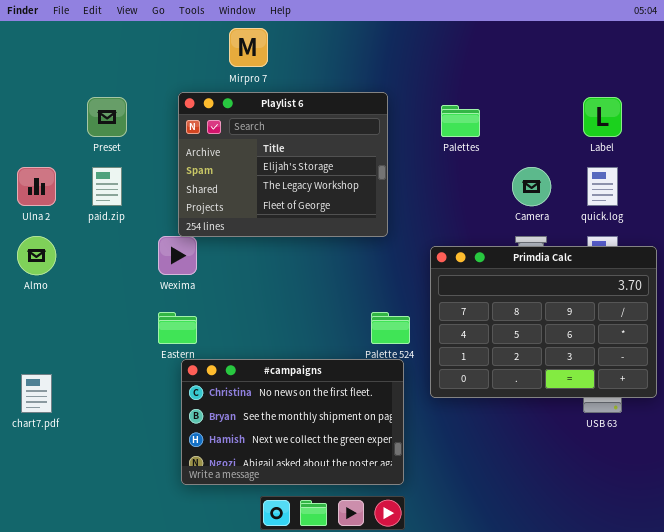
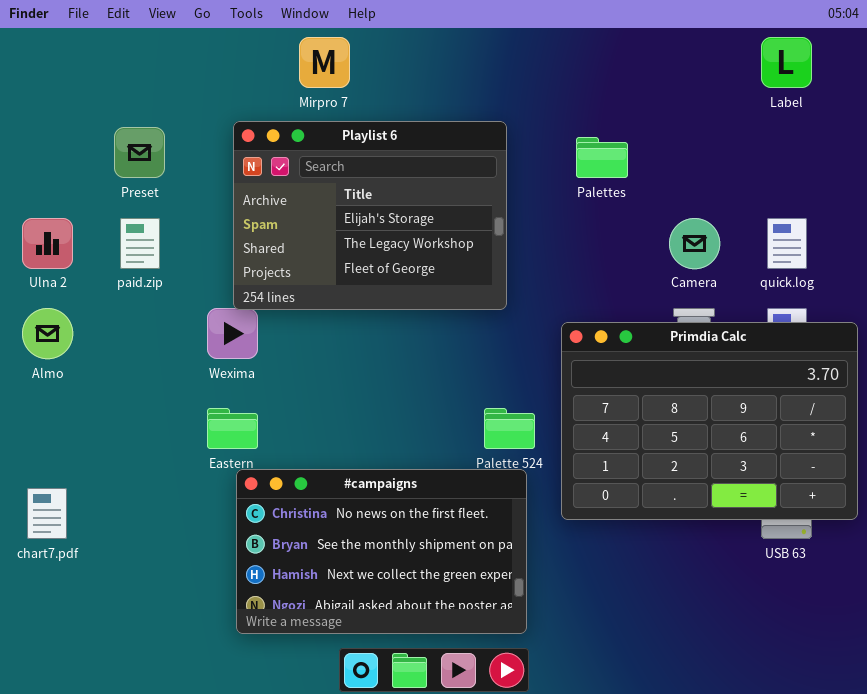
Label: [583,97,622,137] -> [761,37,812,88], moved

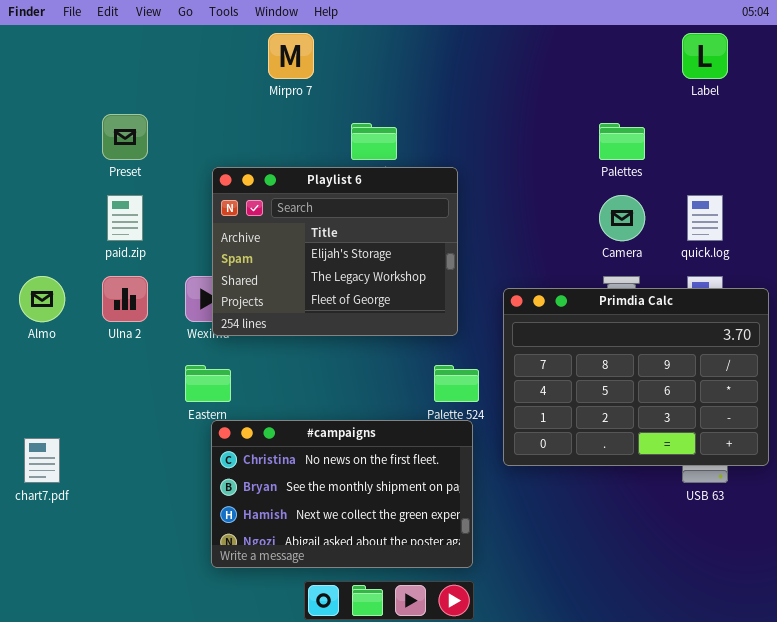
Playlist 6: [233,121,507,310] -> [212,167,458,336], moved
Palettes: [576,137,628,178] -> [599,123,645,160], moved
Ulna 2: [22,218,73,269] -> [102,276,148,322], moved

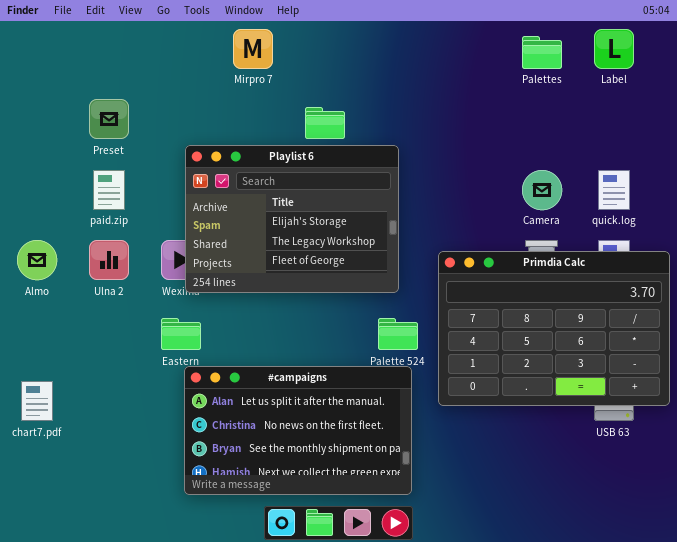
Palettes: [599,123,645,160] -> [522,36,562,69], moved
#campaigns: [211,420,473,568] -> [184,366,412,495], scrolled up 1 row

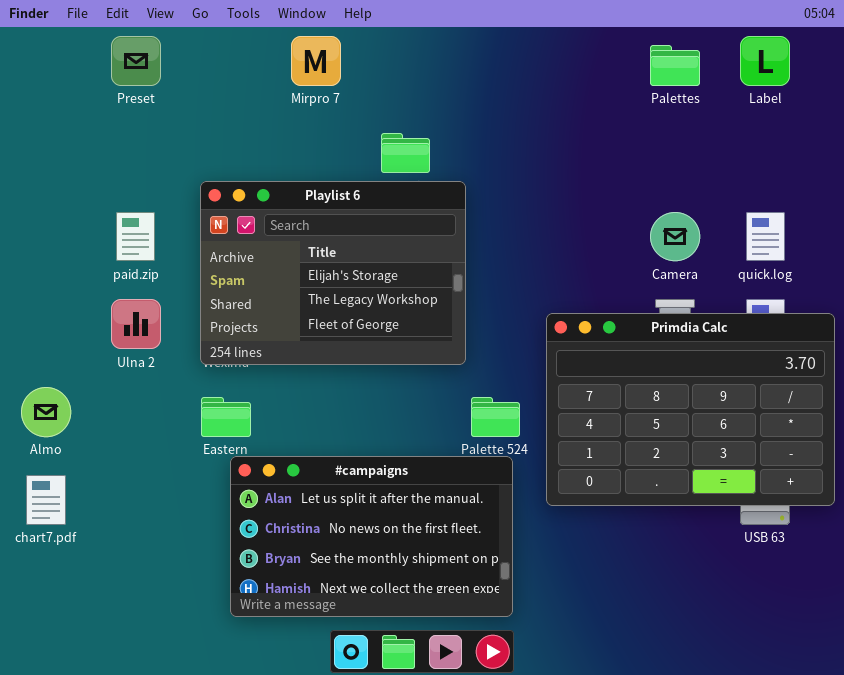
Preset: [89,99,129,139] -> [111,36,161,86], moved
Playlist 6: [185,145,399,293] -> [200,181,466,365], moved
Almo: [17,240,57,280] -> [21,387,71,437], moved

